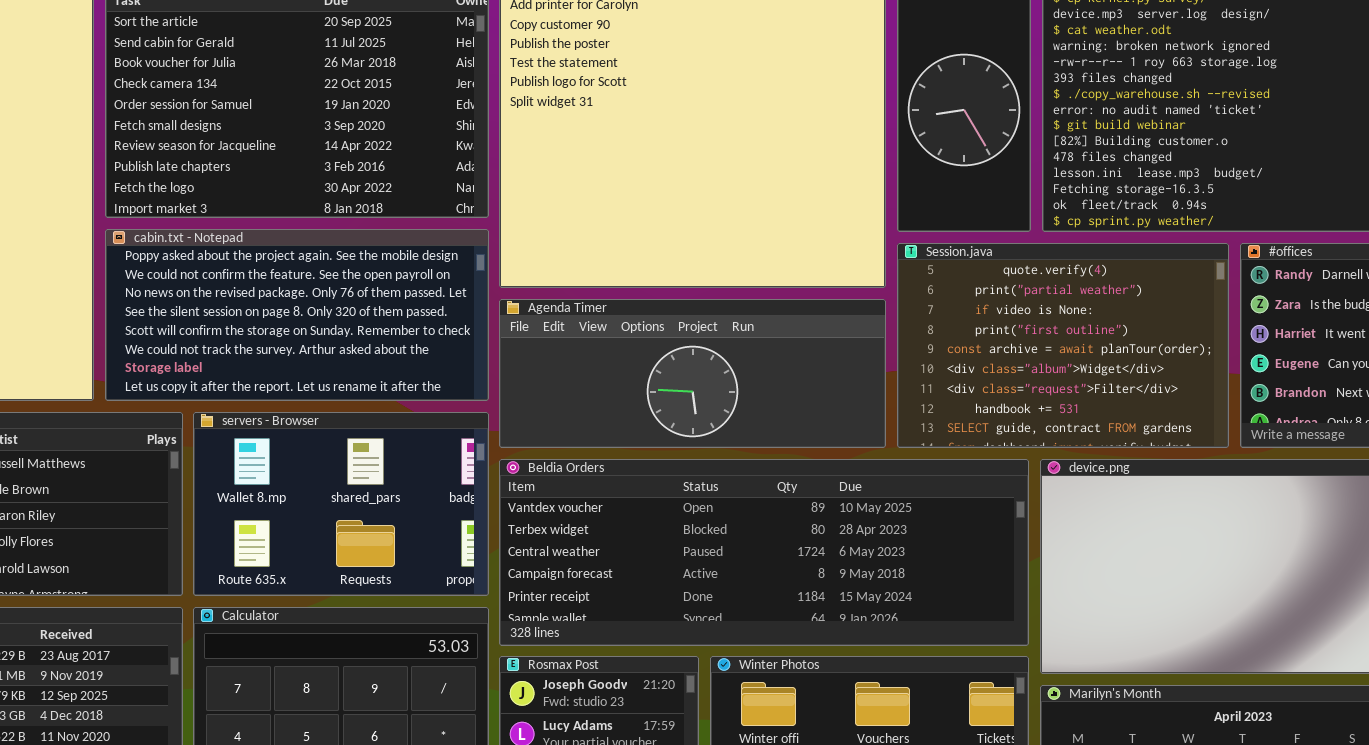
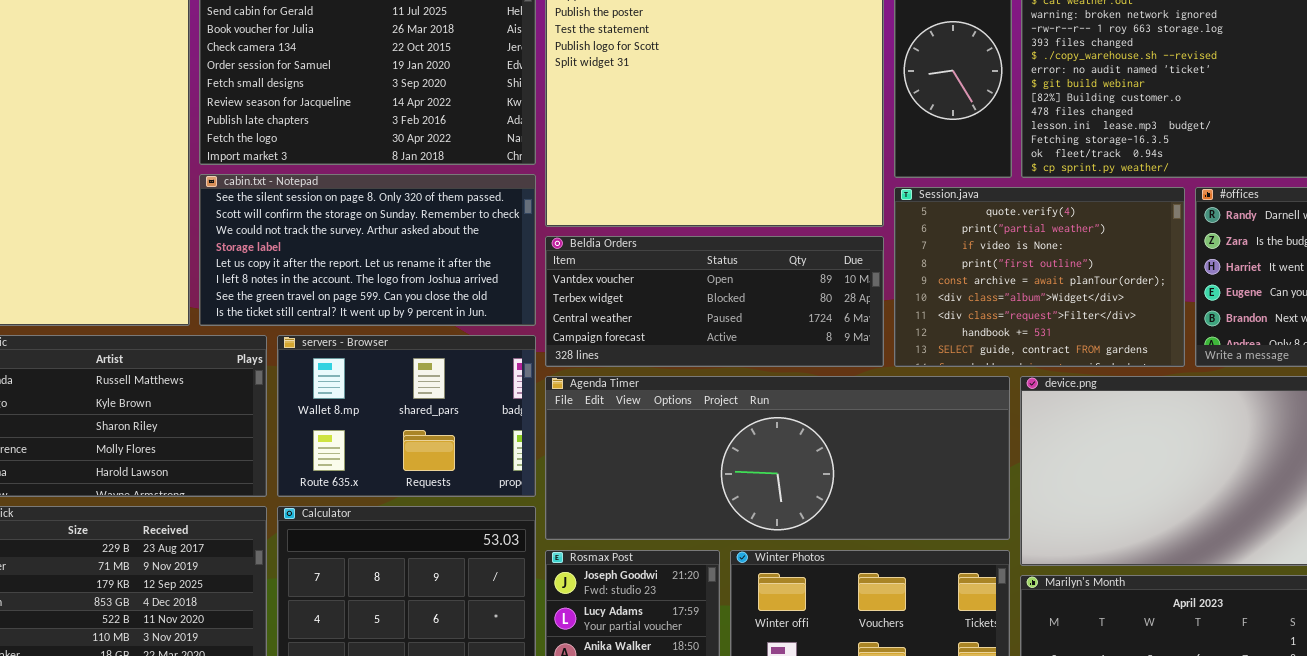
cabin.txt - Notepad: [105,229,489,401] -> [199,174,536,326], scrolled down 3 rows
Agenda Timer: [499,299,886,448] -> [545,376,1010,540], moved, resized
Beldia Orders: [499,459,1029,646] -> [545,236,884,367], moved, resized

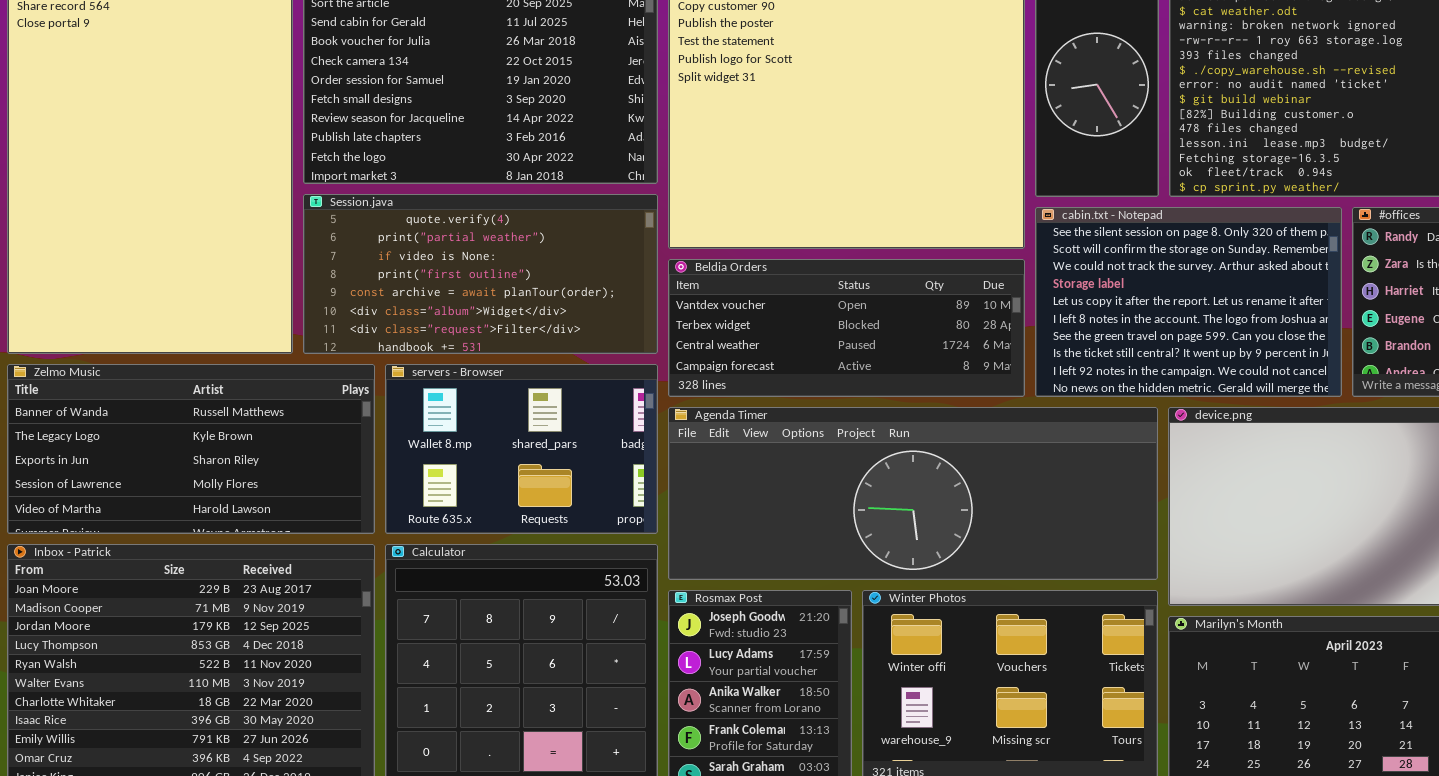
cabin.txt - Notepad: [199,174,536,326] -> [1035,207,1342,397], moved, resized
Session.java: [894,187,1185,367] -> [303,194,658,354], moved, resized

